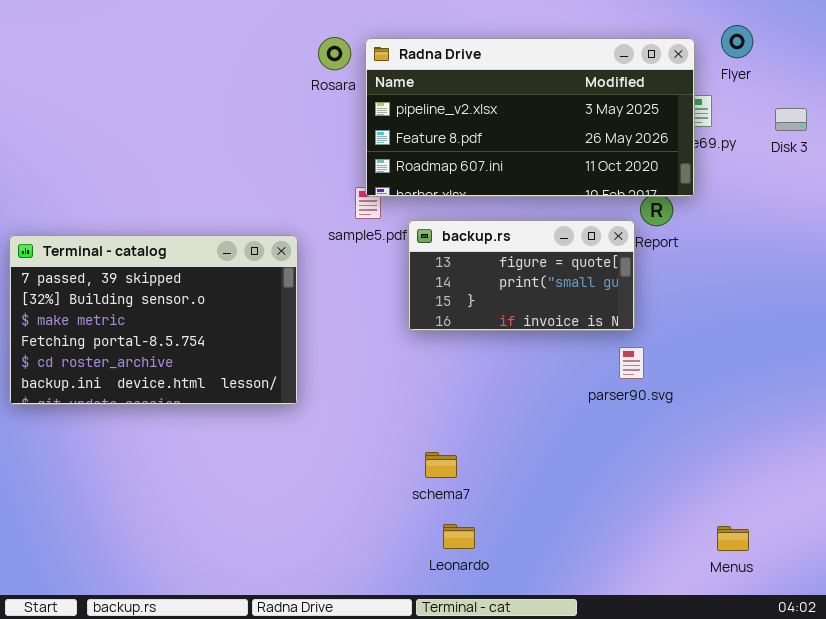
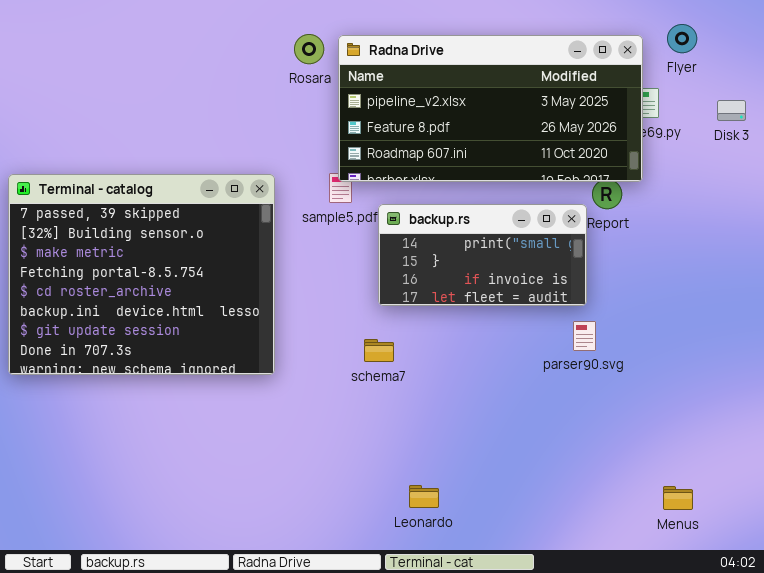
backup.rs: [408,220,635,331] -> [378,204,587,306], scrolled down 1 row
Terminal - catalog: [9,235,298,405] -> [8,174,275,375], resized
schema7: [425,452,457,478] -> [364,339,394,362], moved

